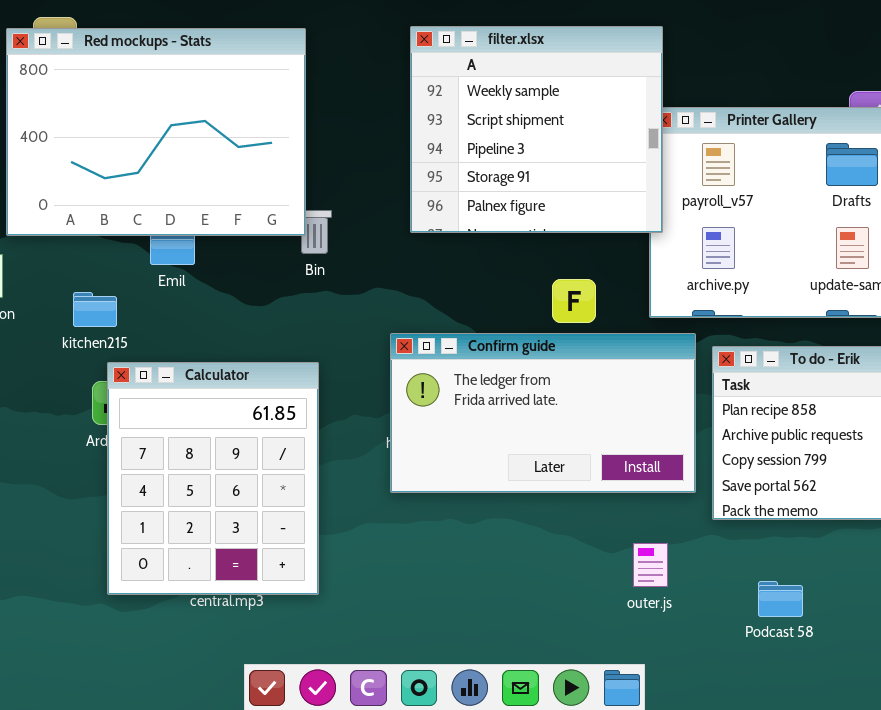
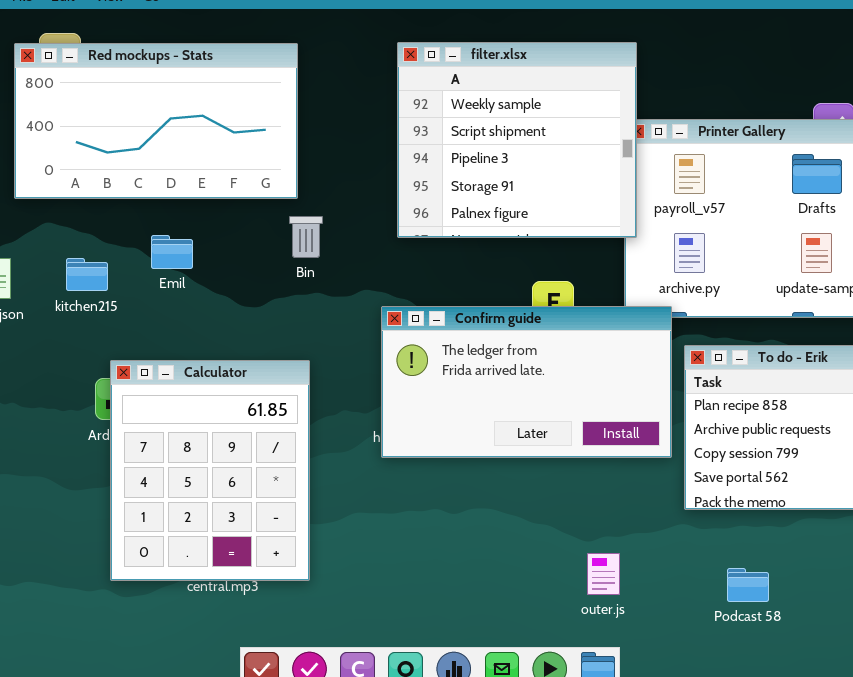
Red mockups - Stats: [6,28,306,236] -> [14,43,298,199], resized
kitchen215: [73,292,117,327] -> [66,258,108,291], moved
Confirm guide: [390,333,696,493] -> [381,306,672,458], moved
outer.js: [633,543,668,587] -> [587,553,620,595], moved

